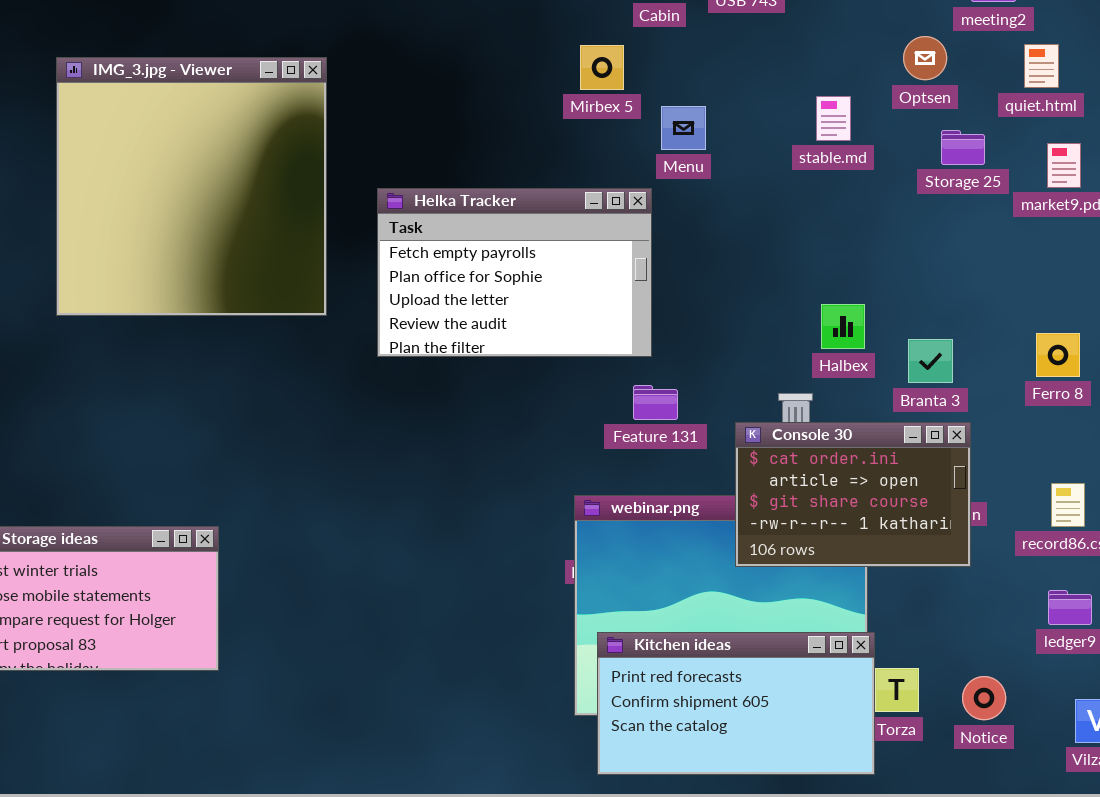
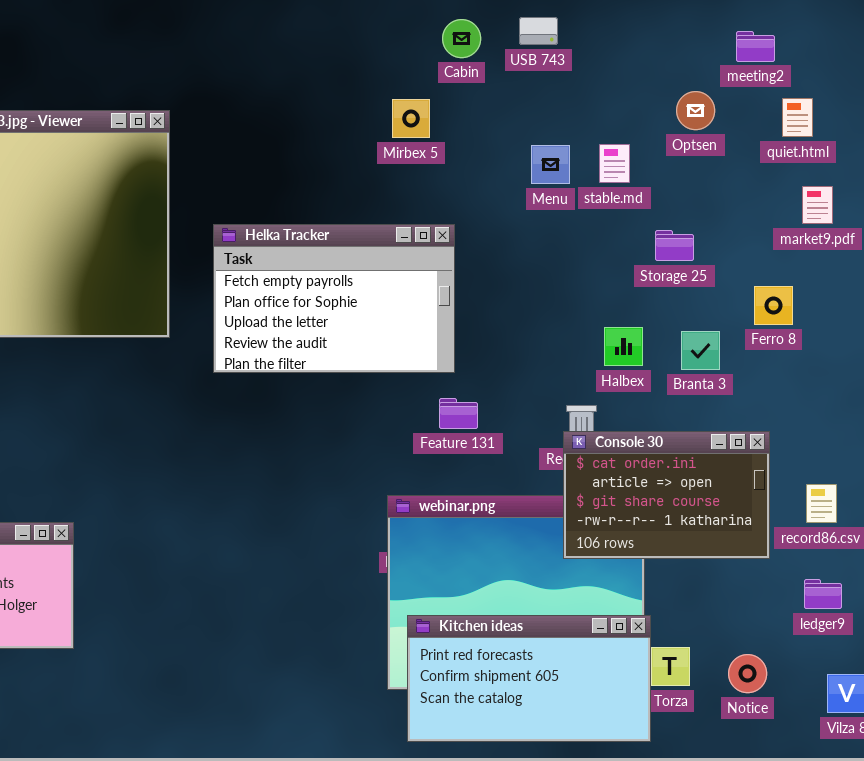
Menu: [661,106,706,150] -> [531,145,570,184], moved
Storage 25: [941,130,985,165] -> [655,230,694,261], moved
Ferro 8: [1036,333,1080,377] -> [754,286,793,325], moved
Branta 3: [908,339,953,383] -> [681,331,720,370], moved
Console 30: [735,422,971,567] -> [563,431,770,559], moved

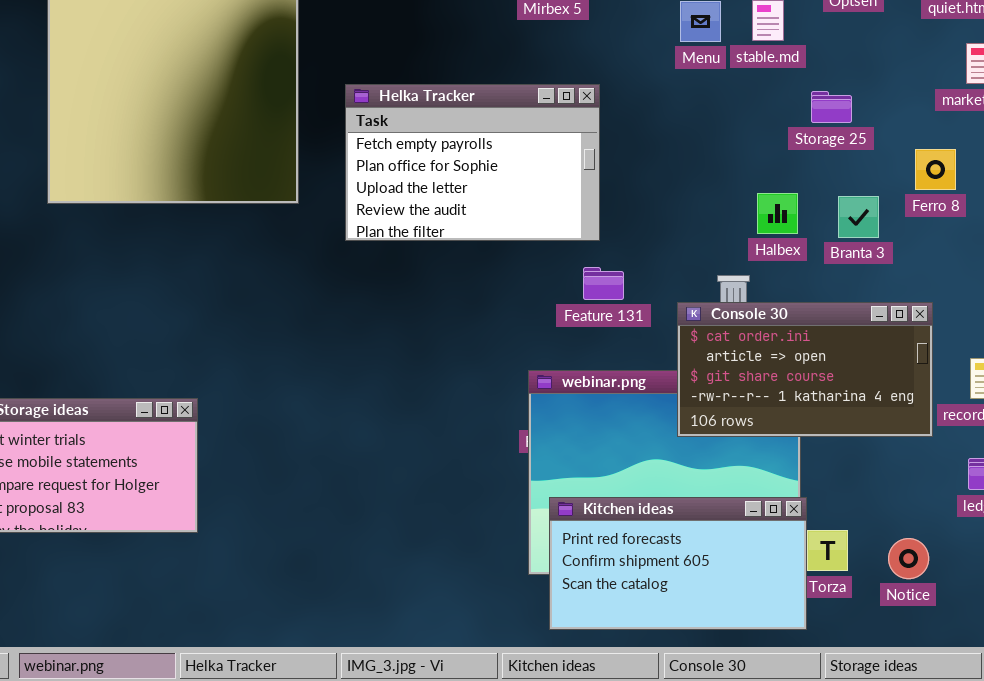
Console 30: [563,431,770,559] -> [677,302,933,437], resized

